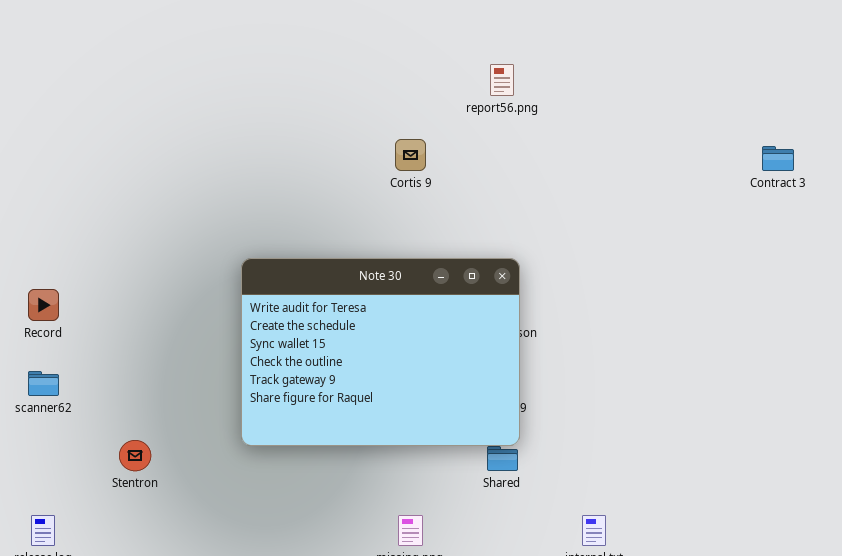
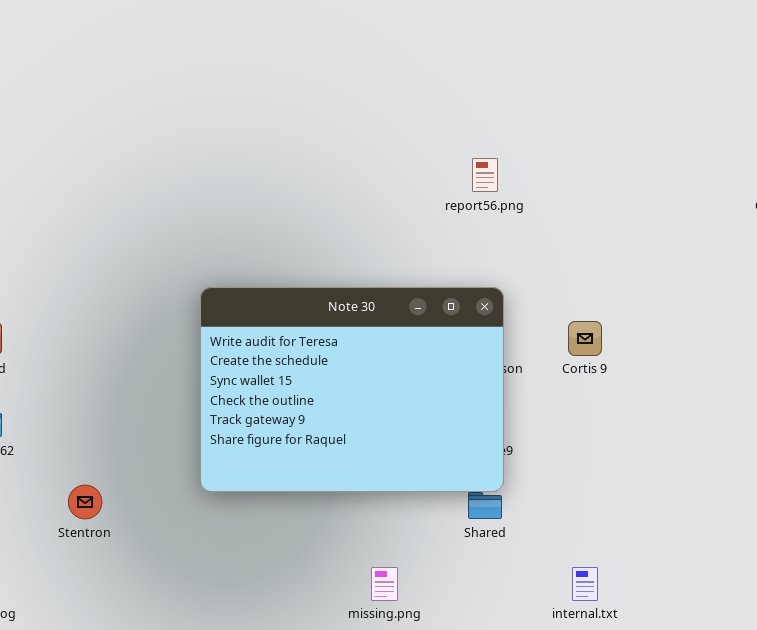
report56.png: [490,64,514,96] -> [472,158,498,192], moved
Cortis 9: [395,139,426,171] -> [568,321,602,356], moved

